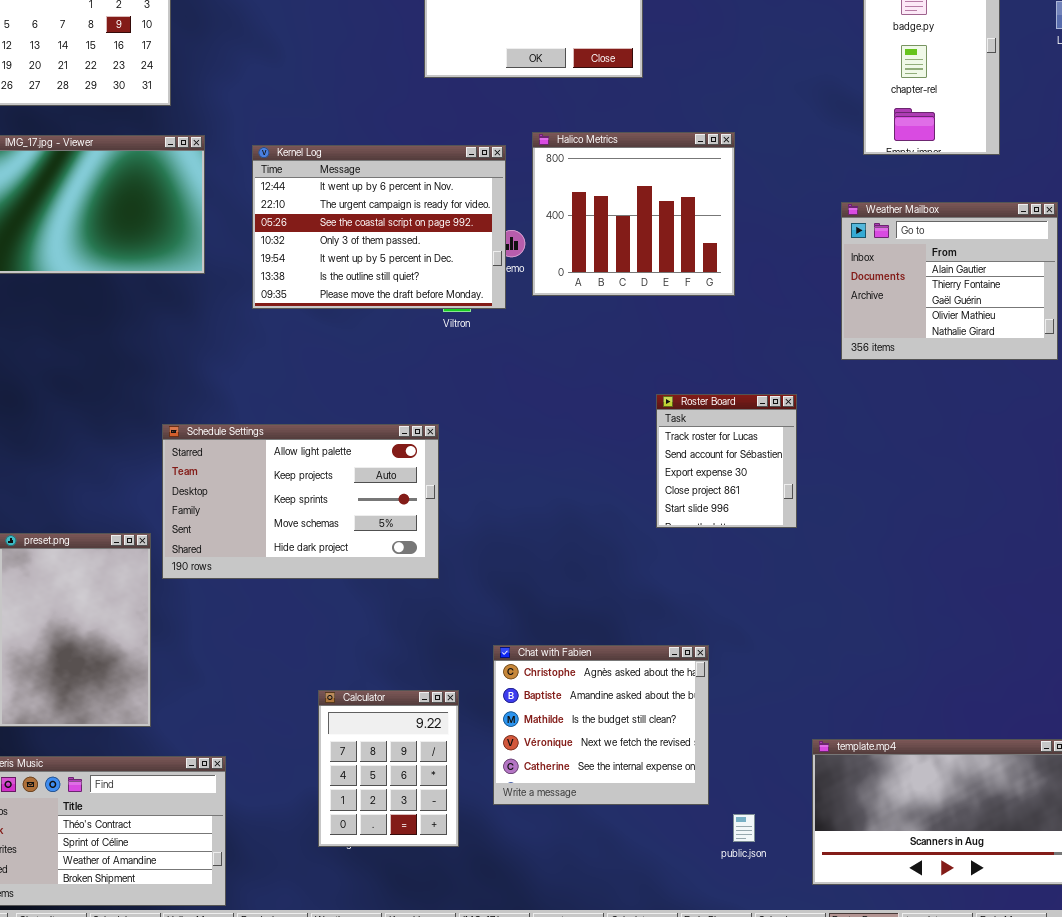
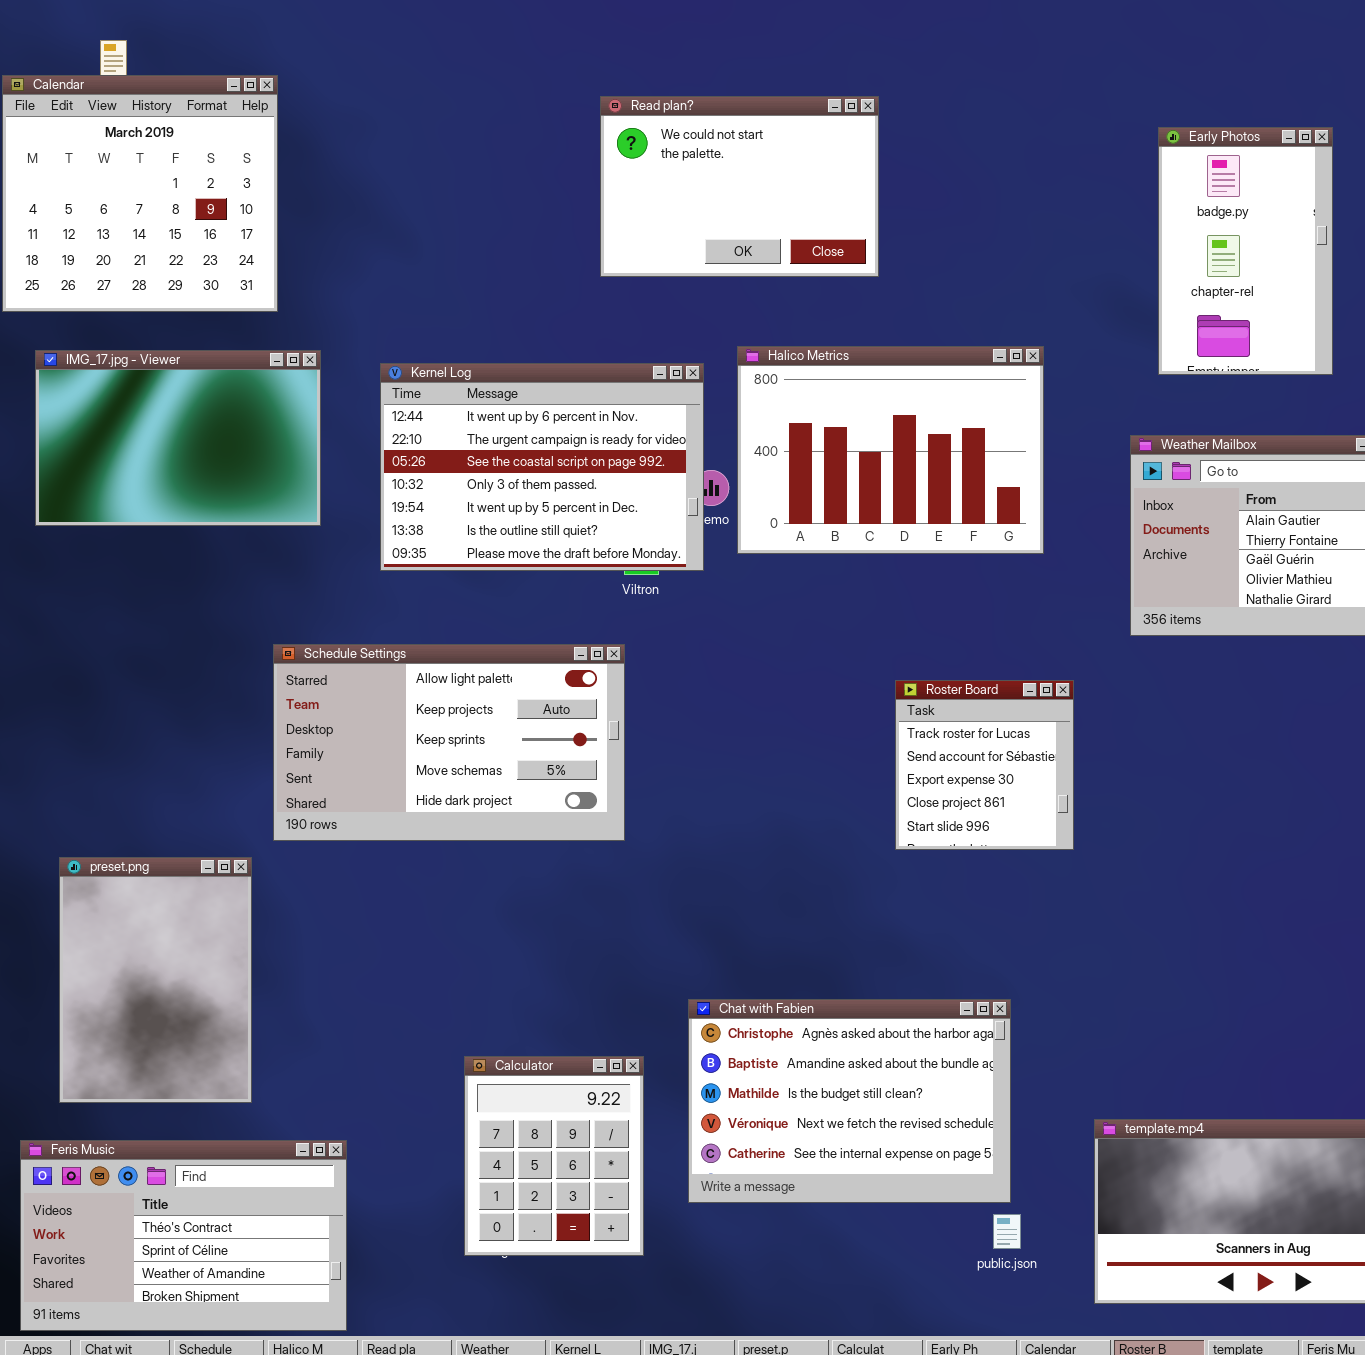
Halico Metrics: [532,132,735,296] -> [737,346,1044,554], resized
Schedule Settings: [162,424,439,579] -> [273,644,625,841], moved
Chat with Fabien: [493,645,709,805] -> [688,999,1011,1203], resized

